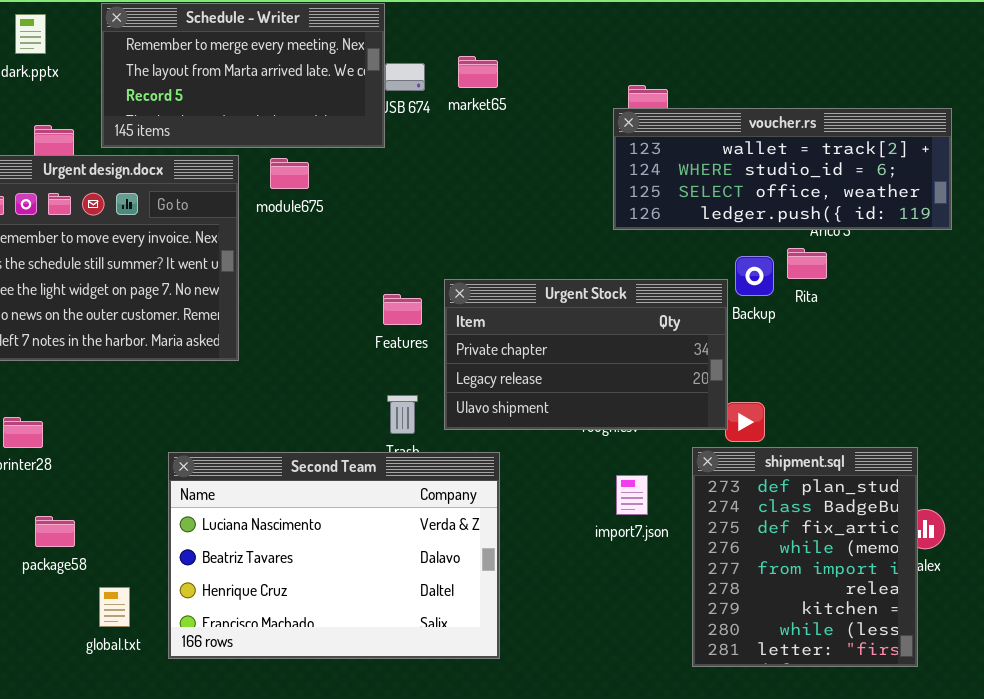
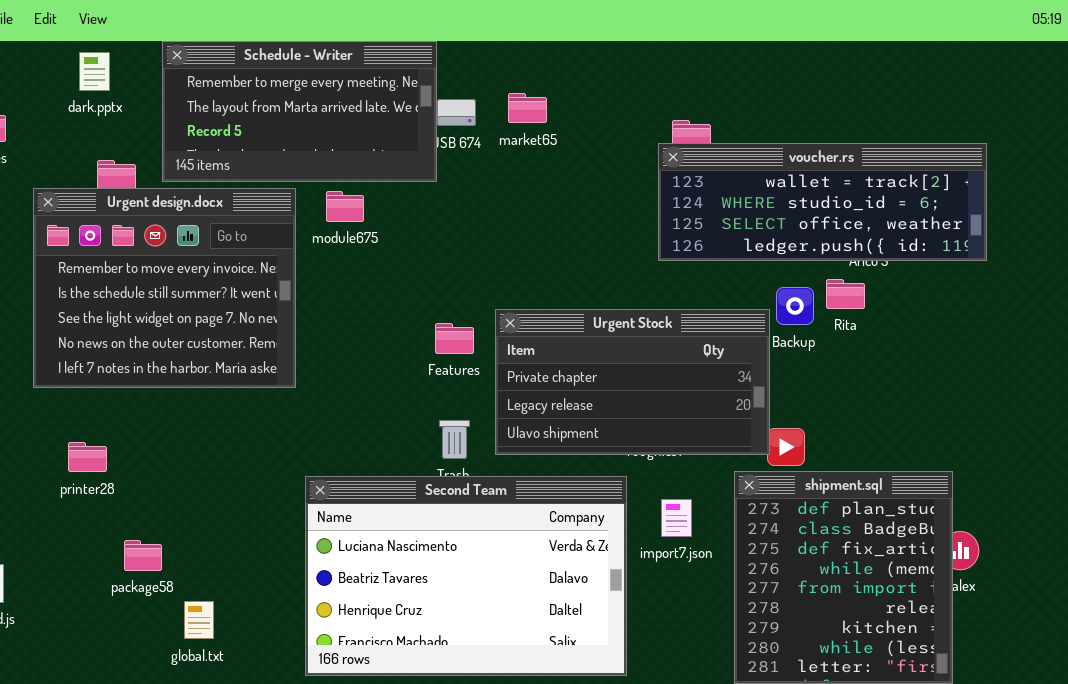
Second Team: [168,452,500,659] -> [305,476,627,676], moved
package58: [35,516,75,547] -> [124,540,162,571], moved
global.txt: [99,587,130,627] -> [184,601,214,639], moved

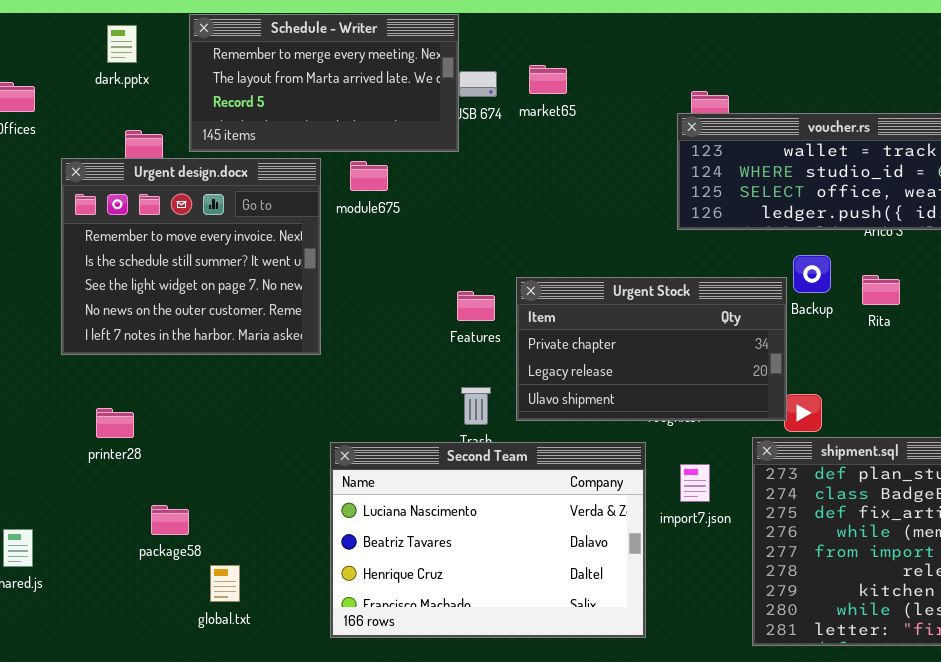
Rita: [826,279,865,309] -> [862,275,900,305], moved

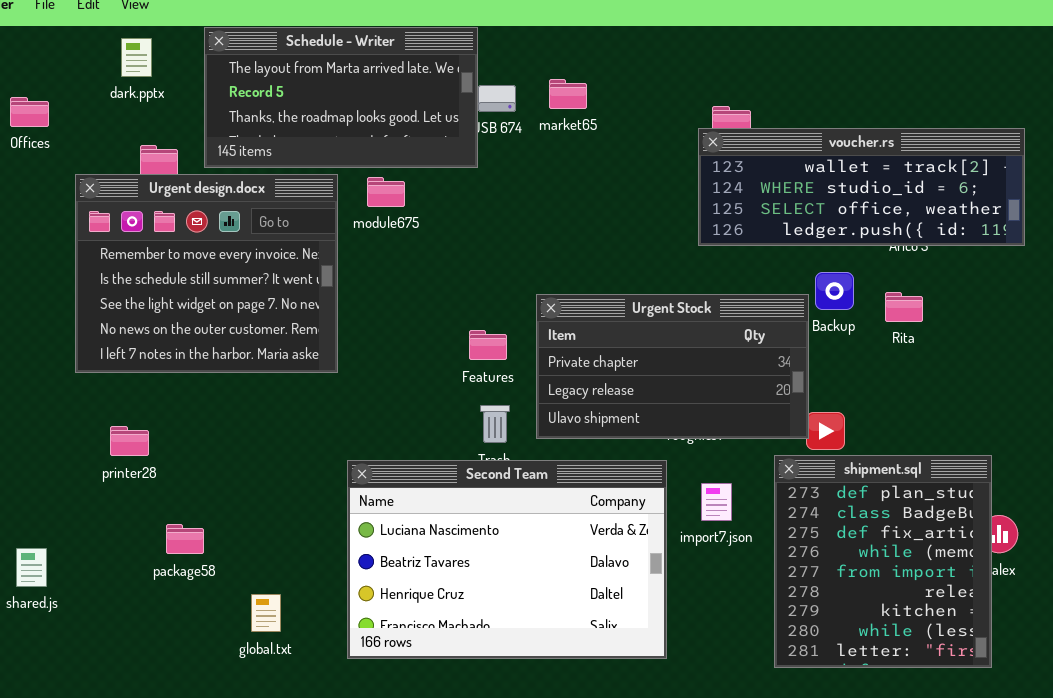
Schedule - Writer: [189,14,459,152] -> [204,27,478,168], scrolled down 1 row
Features: [457,291,495,321] -> [469,330,507,360], moved
global.txt: [210,565,240,602] -> [251,594,281,632], moved

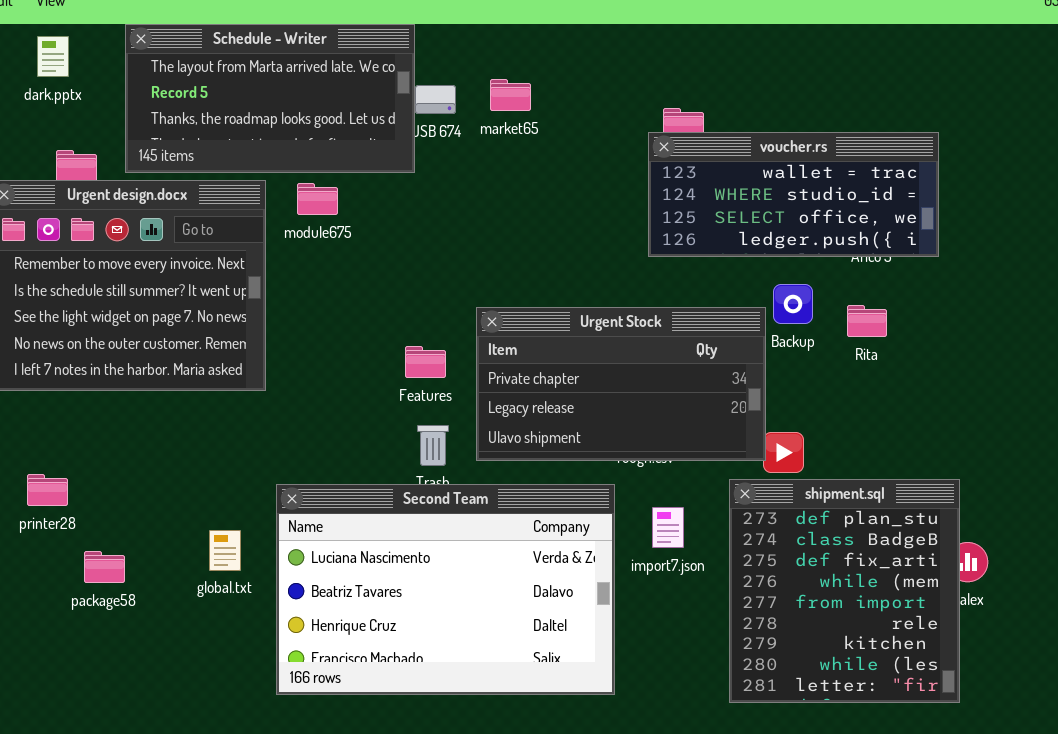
voucher.rs: [698,128,1025,246] -> [648,132,939,257], resized
printer28: [110,426,149,456] -> [27,474,68,506], moved
global.txt: [251,594,281,632] -> [209,530,241,571], moved

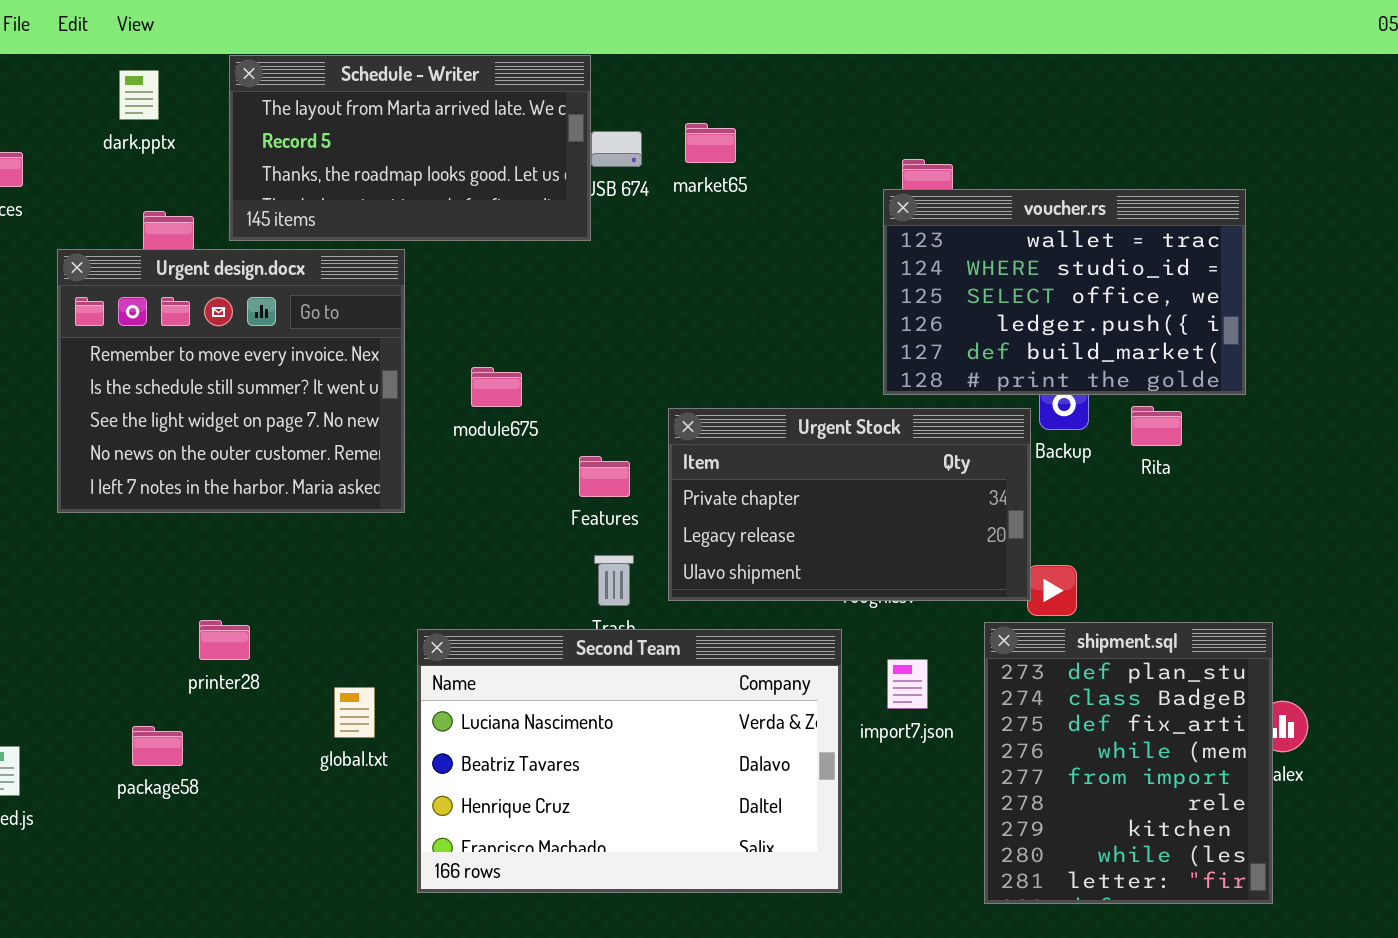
voucher.rs: [648,132,939,257] -> [883,189,1246,395], resized
module675: [297,183,338,215] -> [471,367,522,407], moved
printer28: [27,474,68,506] -> [199,620,250,660], moved
package58: [84,551,125,583] -> [132,726,183,766], moved

